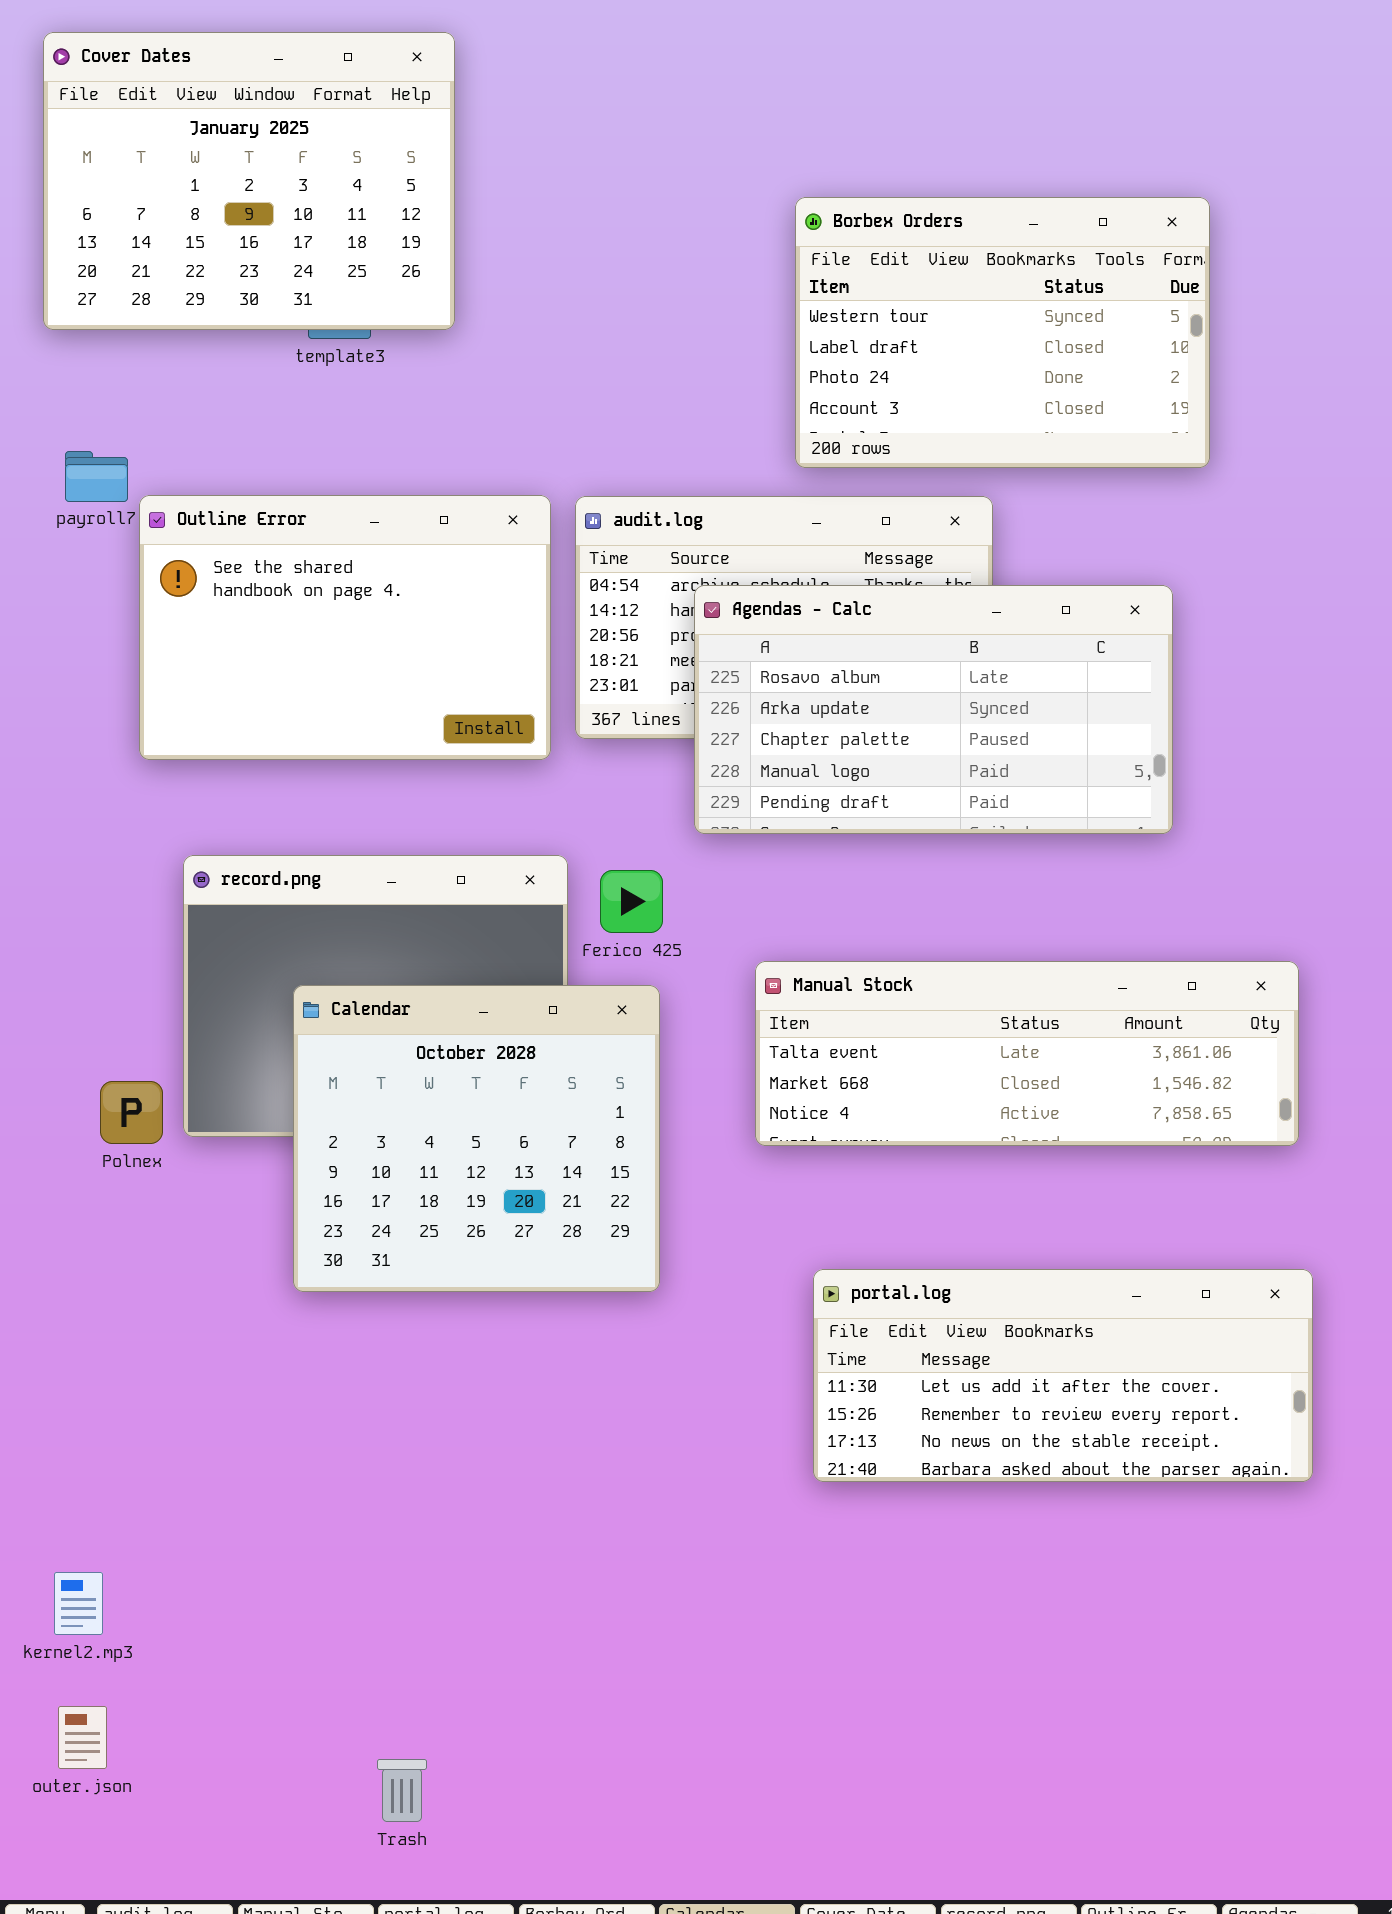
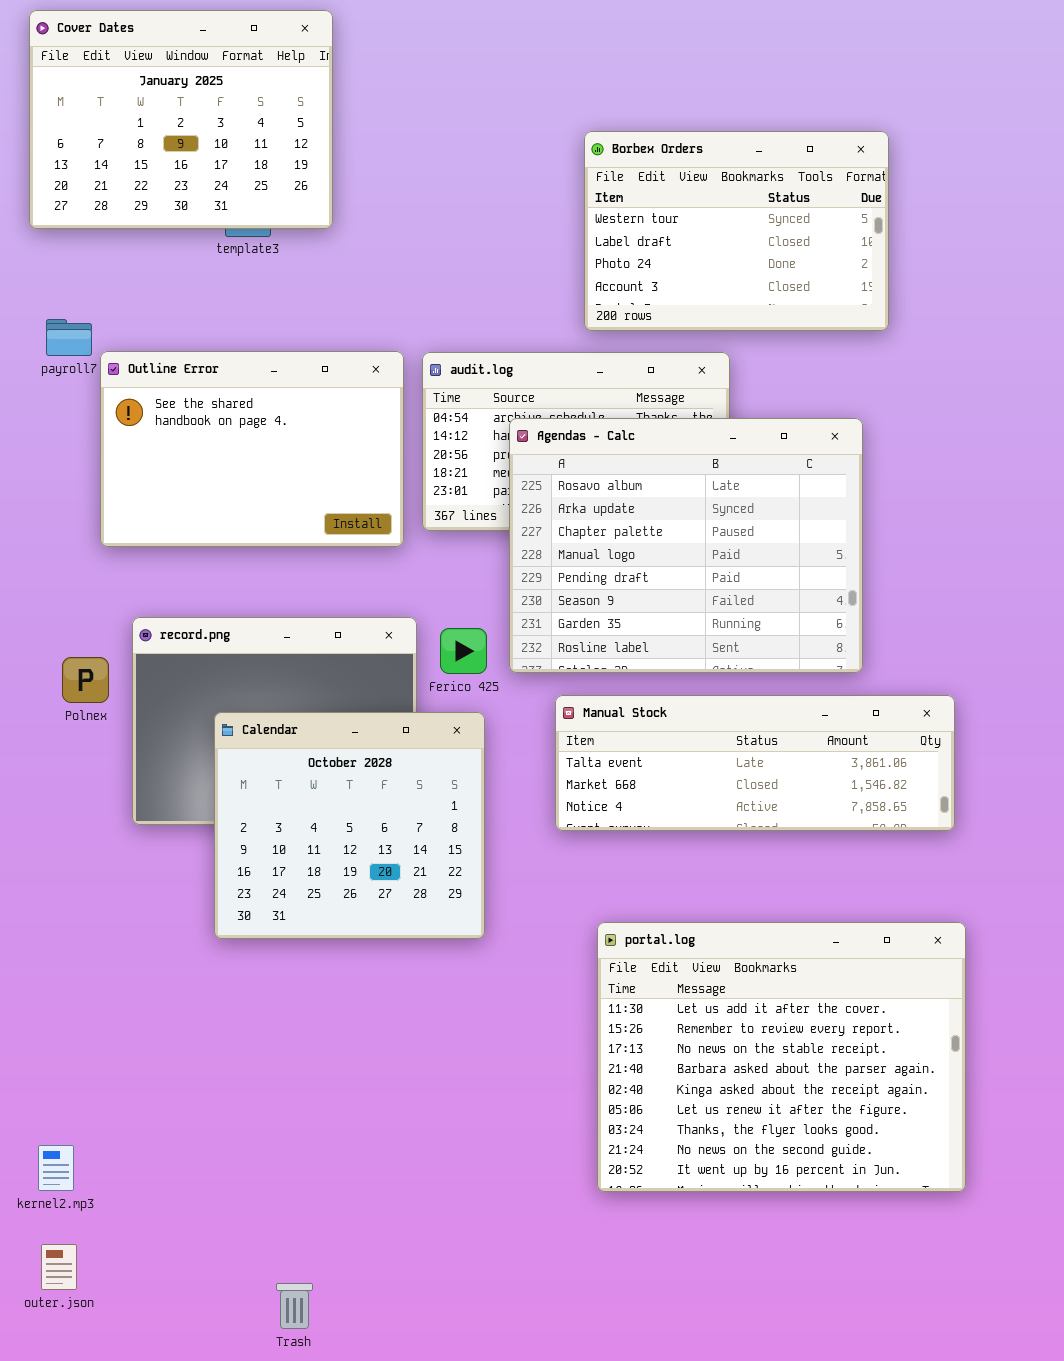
Agendas - Calc: [694,585,1173,834] -> [509,418,863,673], resized
Polnex: [100,1081,163,1144] -> [62,657,109,703], moved
portal.log: [813,1269,1313,1482] -> [597,922,966,1192], resized

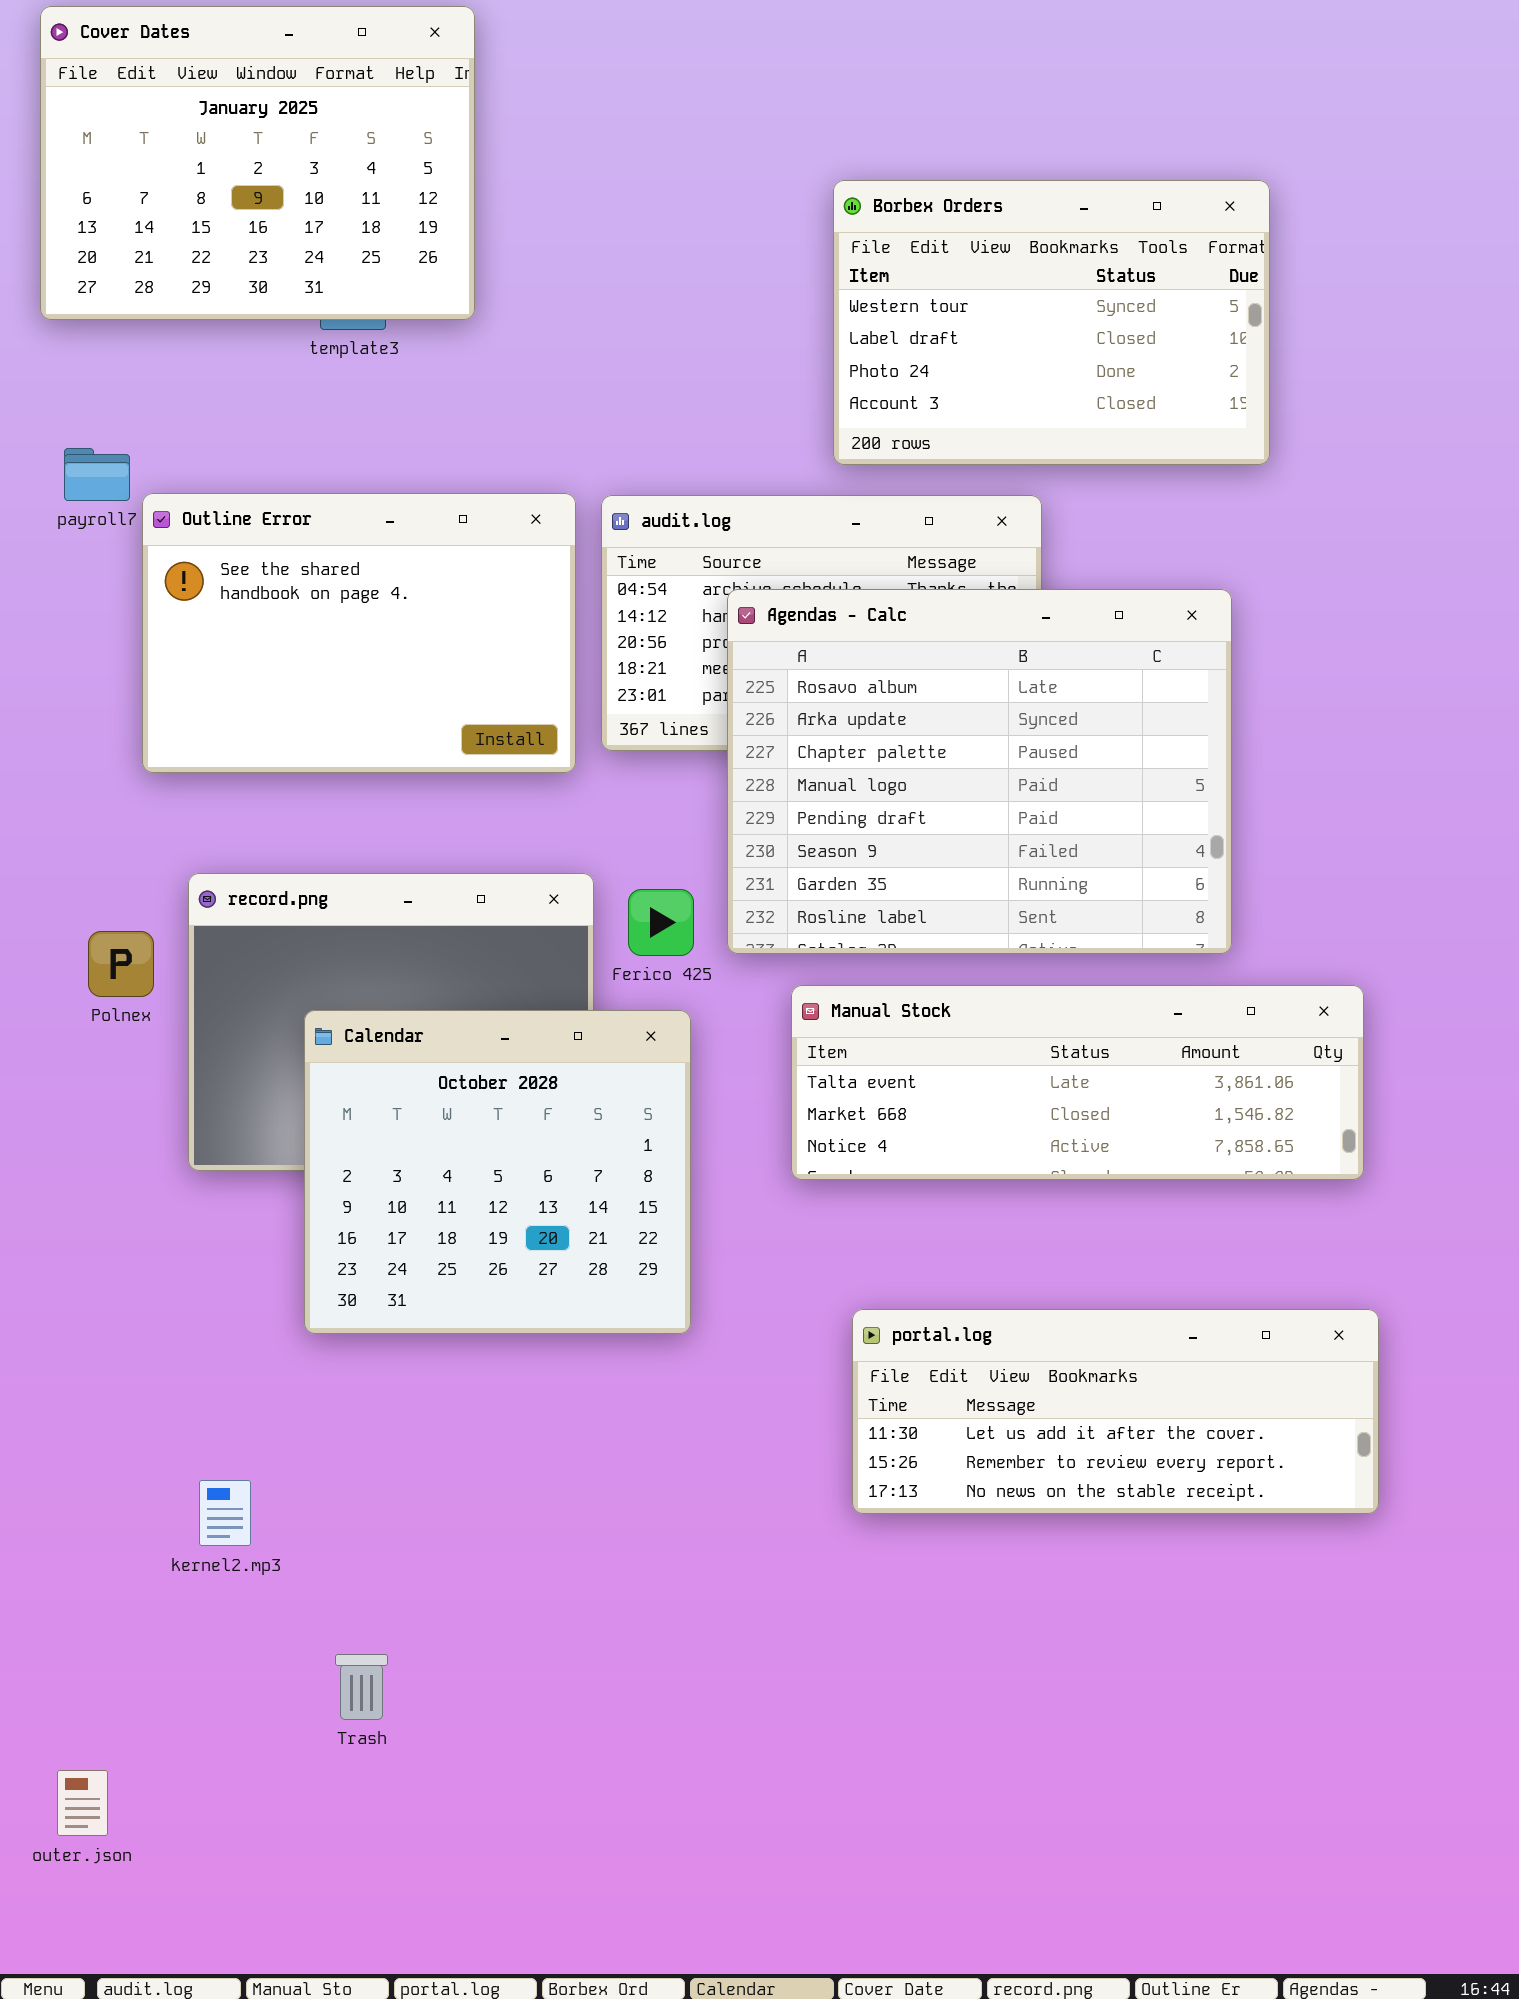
portal.log: [597,922,966,1192] -> [852,1309,1379,1514], resized
kernel2.mp3: [38,1145,74,1191] -> [199,1480,251,1546], moved
Trash: [276,1283,313,1329] -> [335,1654,388,1720], moved

